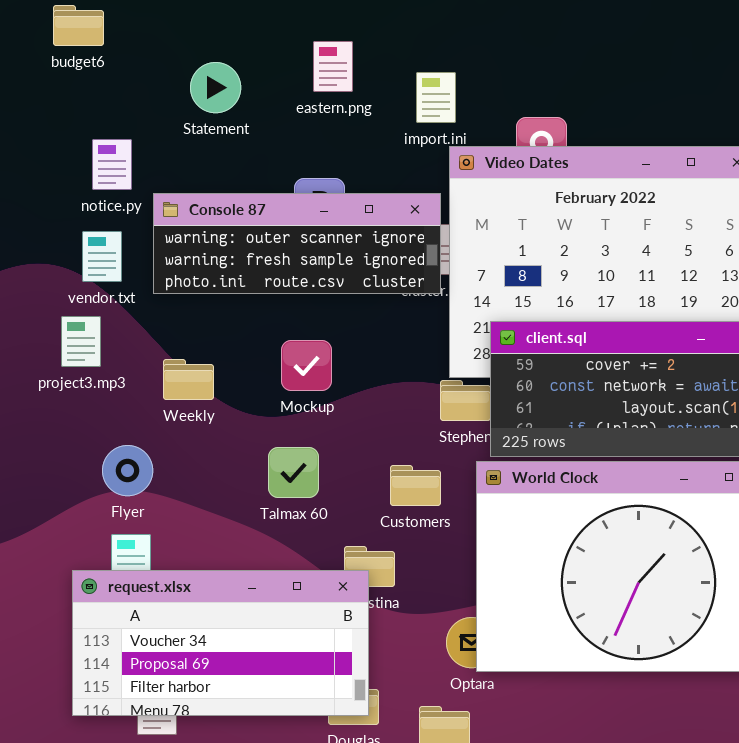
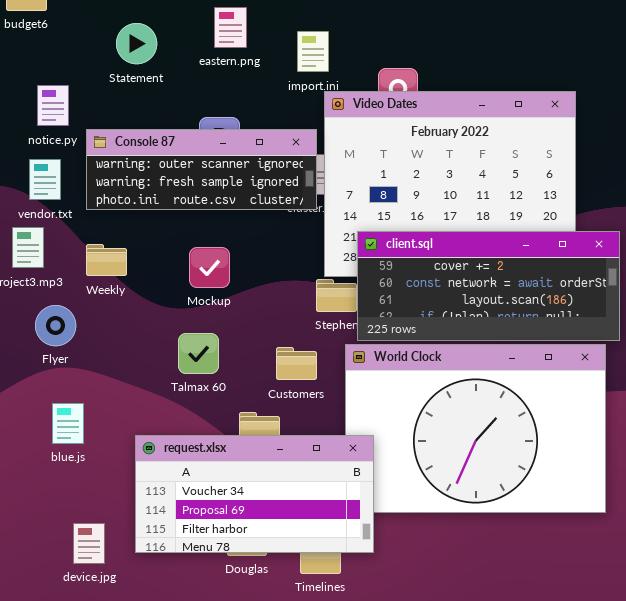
Weekly: [163,359,214,400] -> [86,244,127,276], moved
Flyer: [102,445,153,496] -> [35,305,76,346], moved
request.xlsx: [72,570,369,716] -> [135,435,374,553], moved

